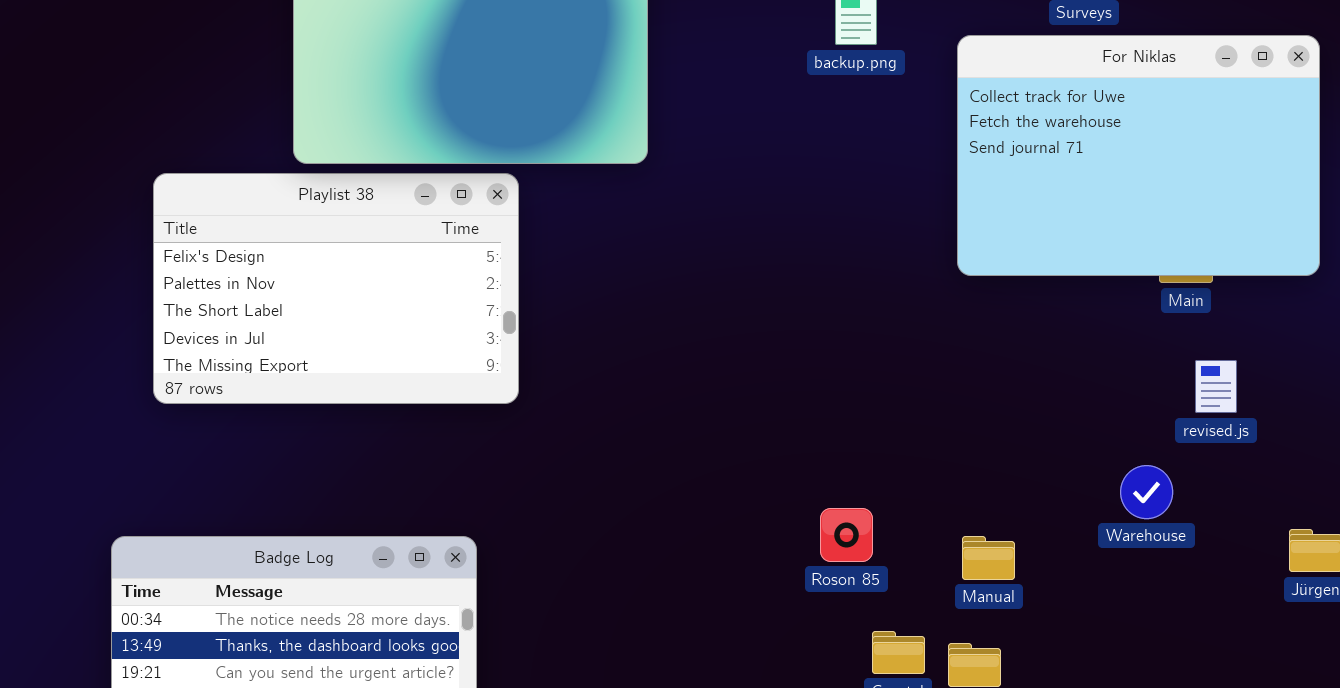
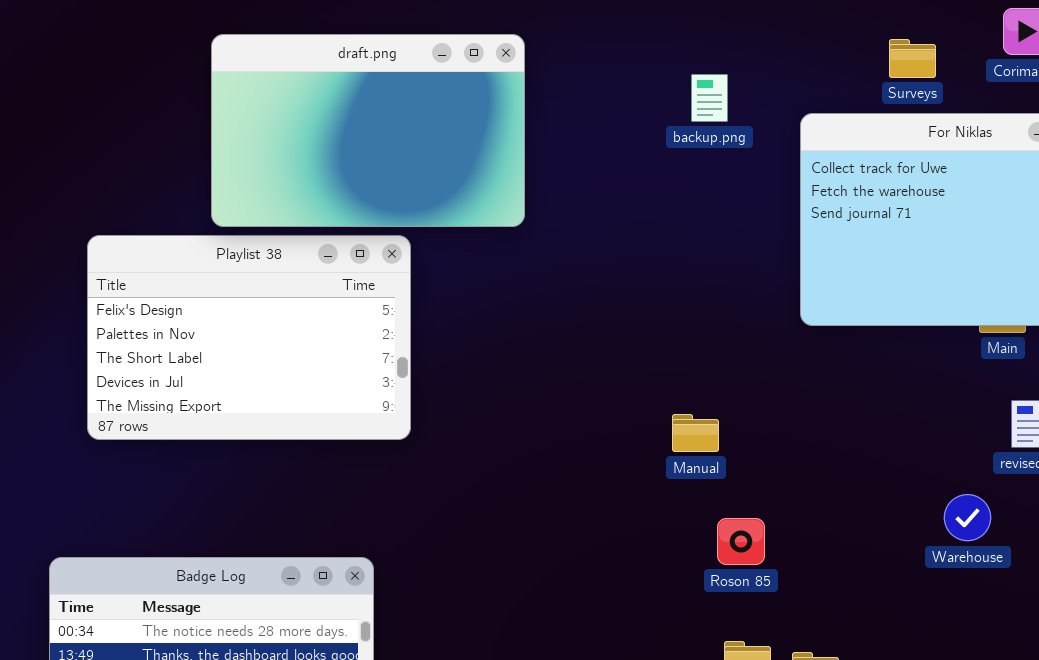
Roson 85: [820,508,873,562] -> [717,518,765,565], moved
Manual: [962,536,1015,580] -> [672,414,719,452], moved

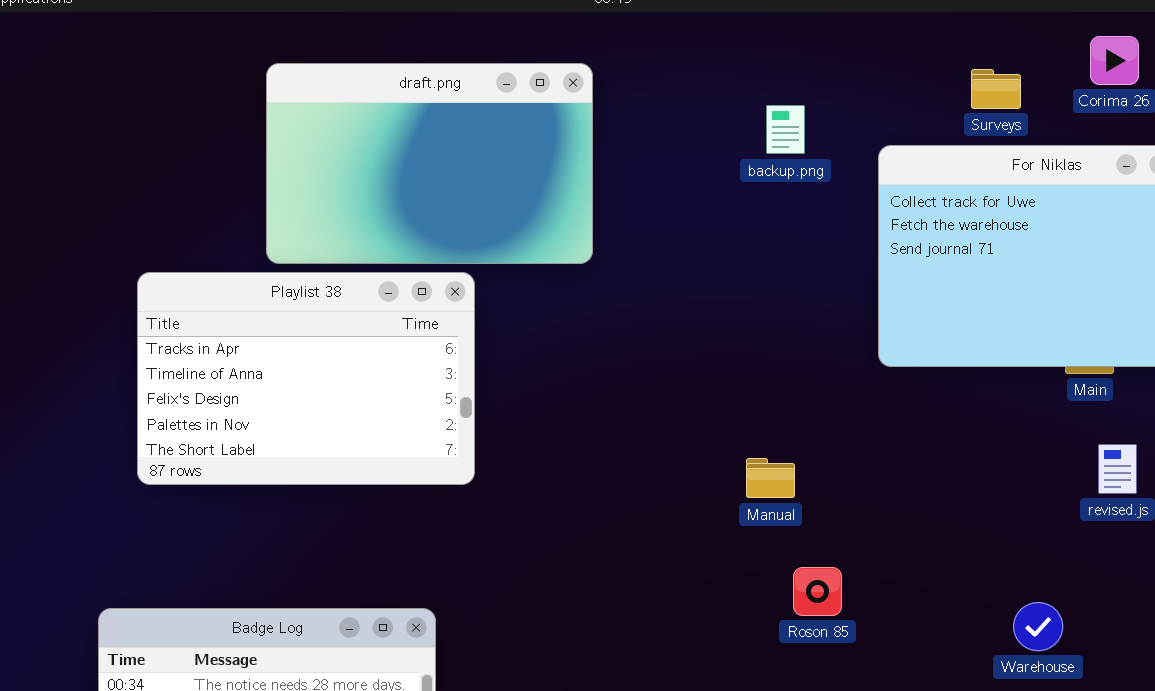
Playlist 38: [87,235,411,440] -> [137,272,475,485], scrolled up 2 rows
Warehouse: [944,494,991,541] -> [1013,602,1063,651], moved

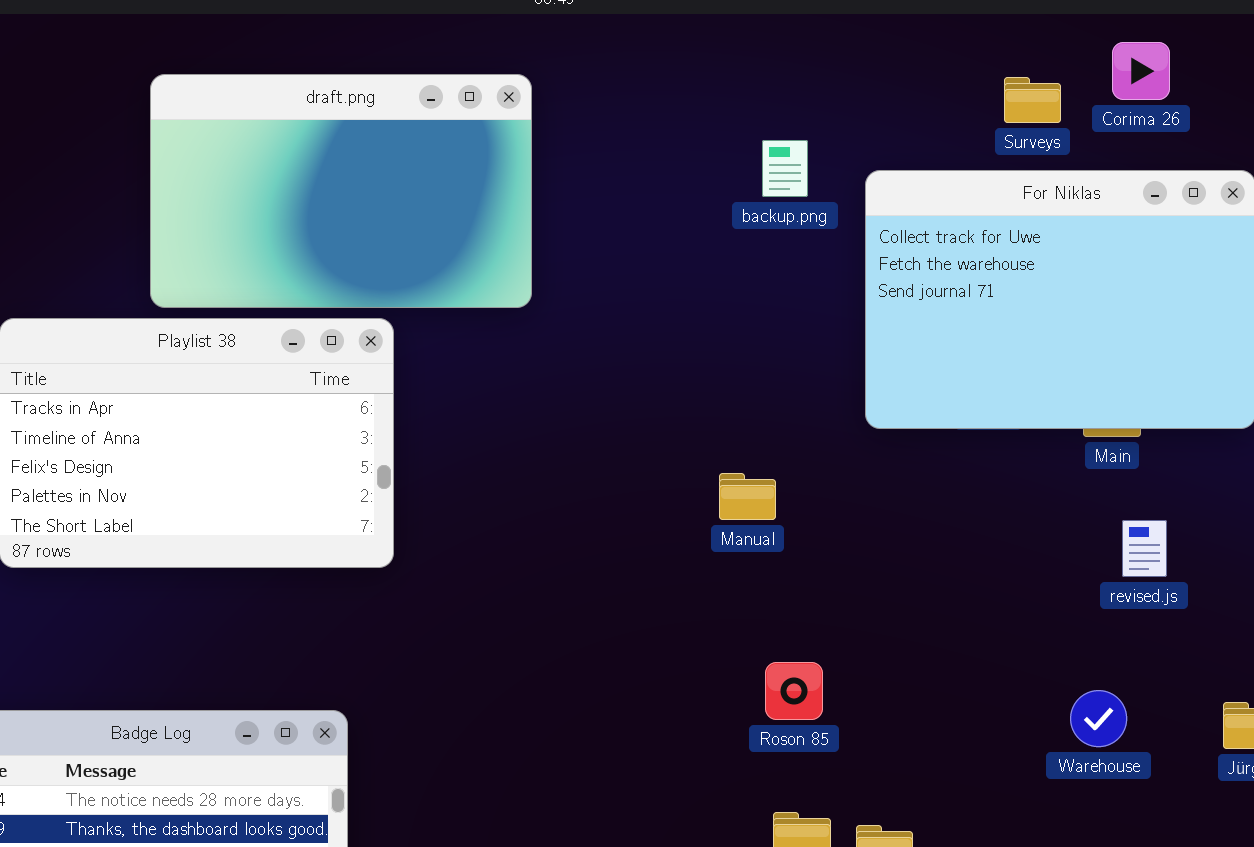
Surveys: [971,69,1021,109] -> [1004,77,1061,123], moved
backup.png: [766,105,805,154] -> [762,140,808,197], moved
Manual: [746,458,795,498] -> [719,473,776,520], moved
Warehouse: [1013,602,1063,651] -> [1070,690,1127,747], moved

